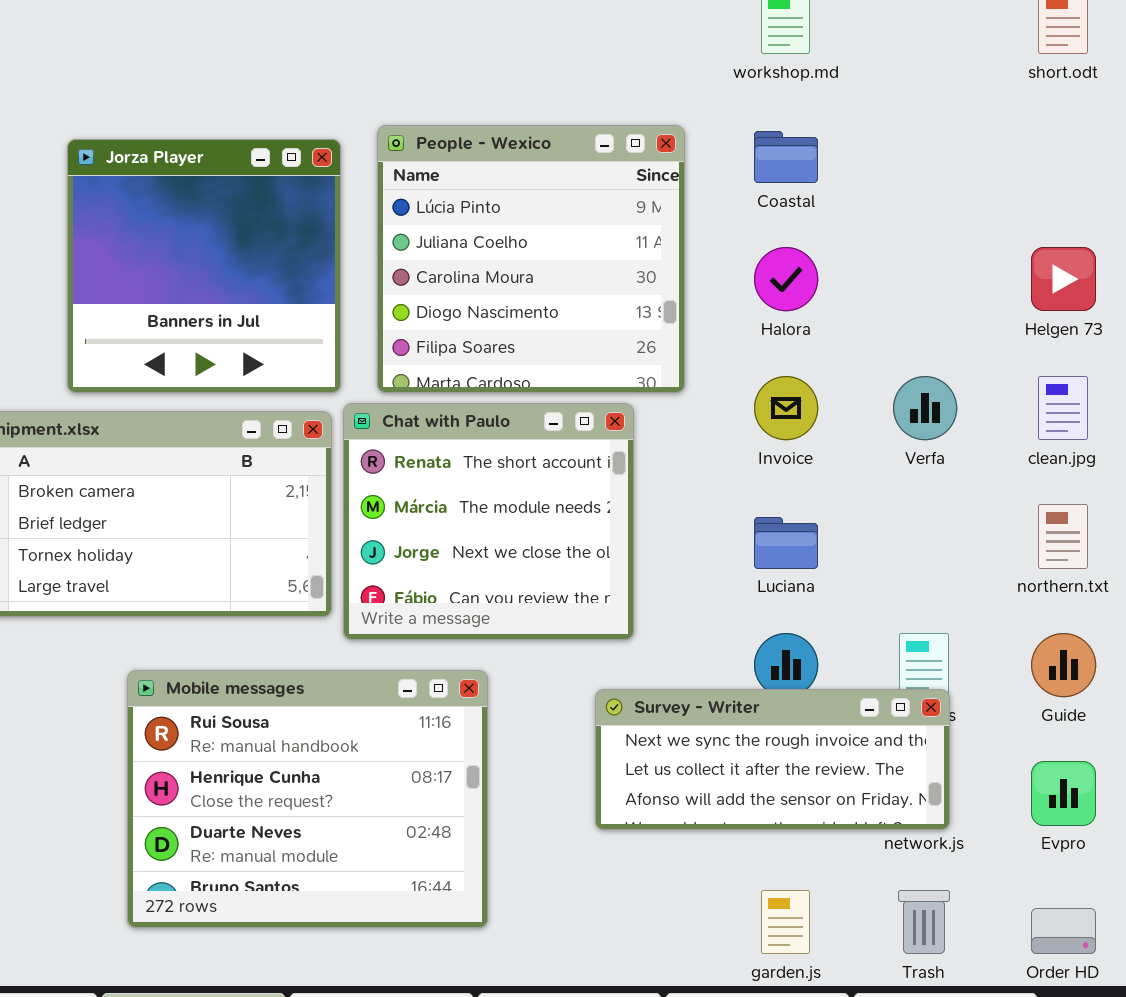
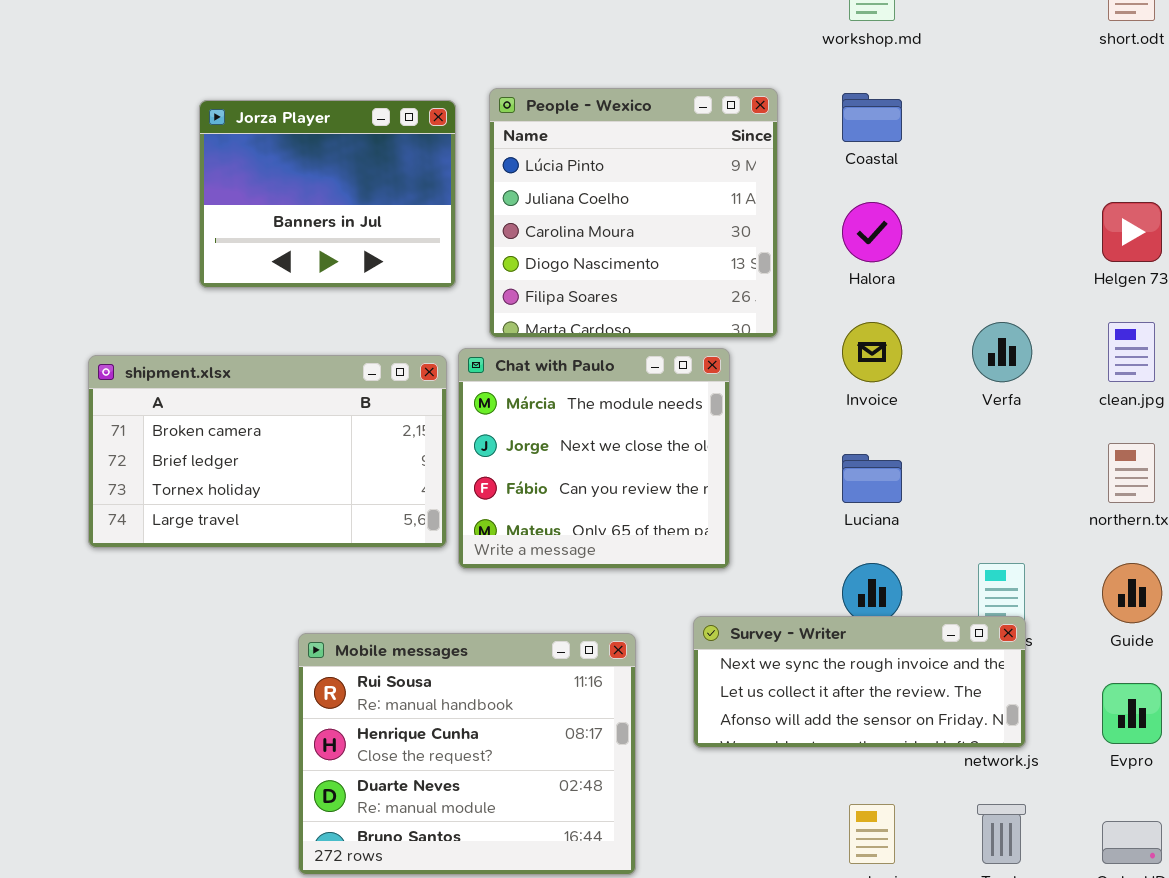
Jorza Player: [67,139,341,393] -> [199,100,456,288], resized
Chat with Paulo: [343,403,634,640] -> [458,348,730,569], scrolled down 1 row
Mobile messages: [127,670,488,928] -> [298,633,636,875], moved

